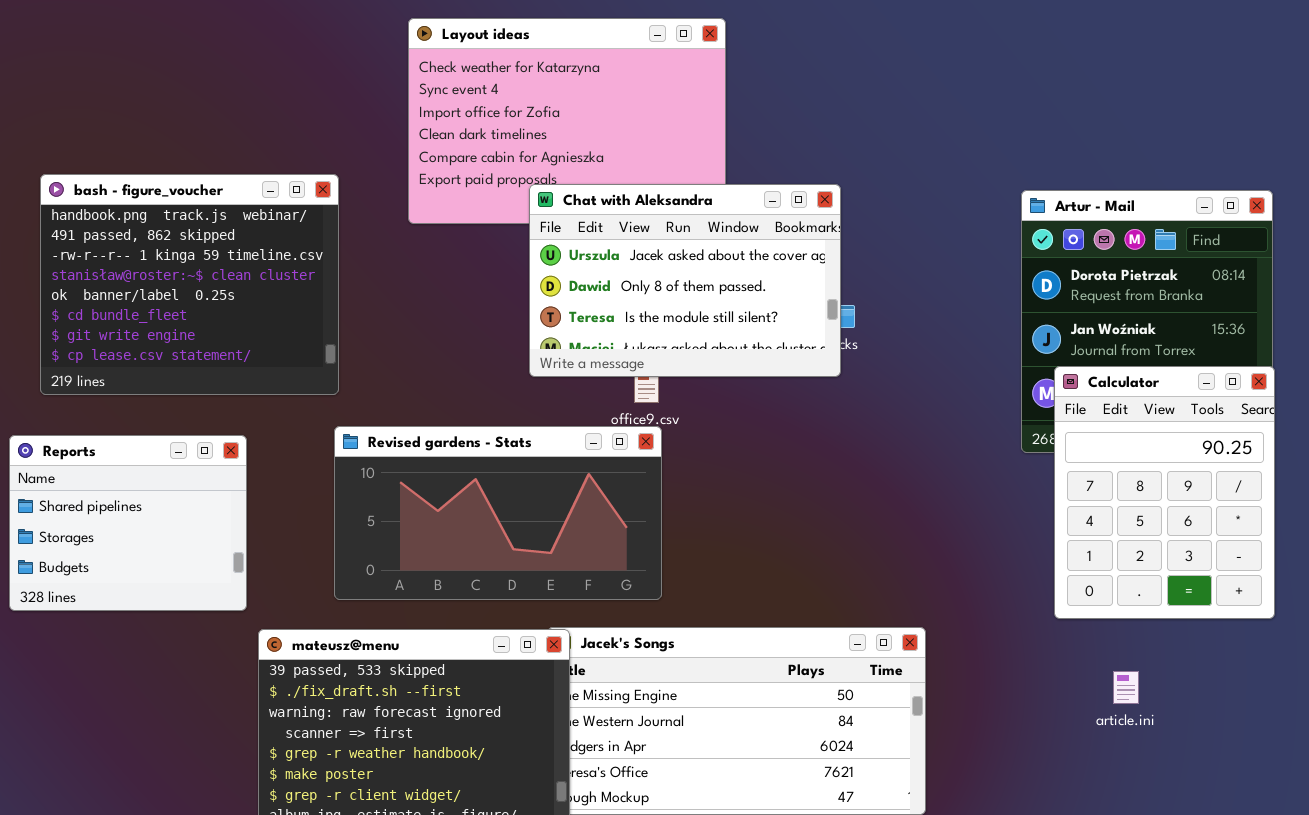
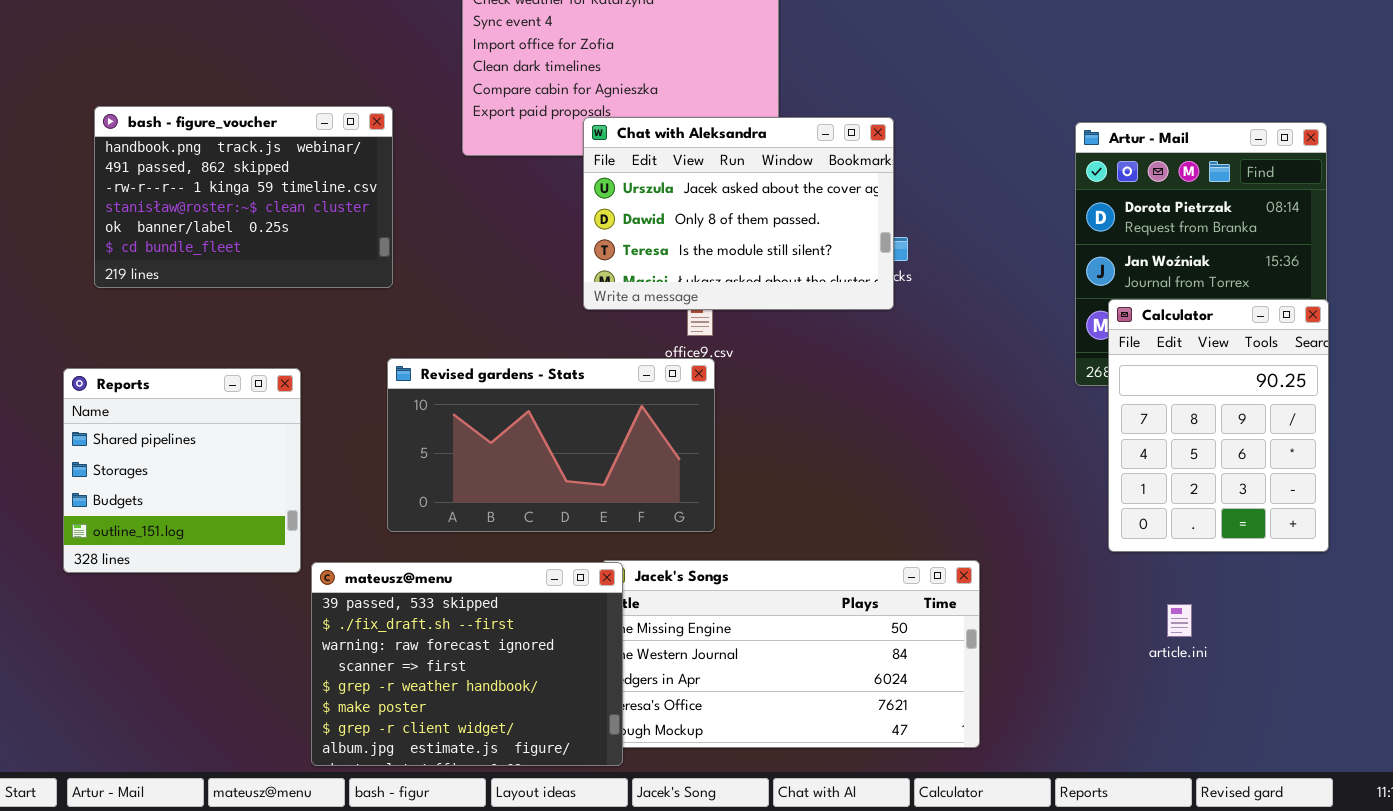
bash - figure_voucher: [40,174,339,395] -> [94,106,393,288], resized
Reports: [9,435,247,611] -> [63,368,301,573], resized

